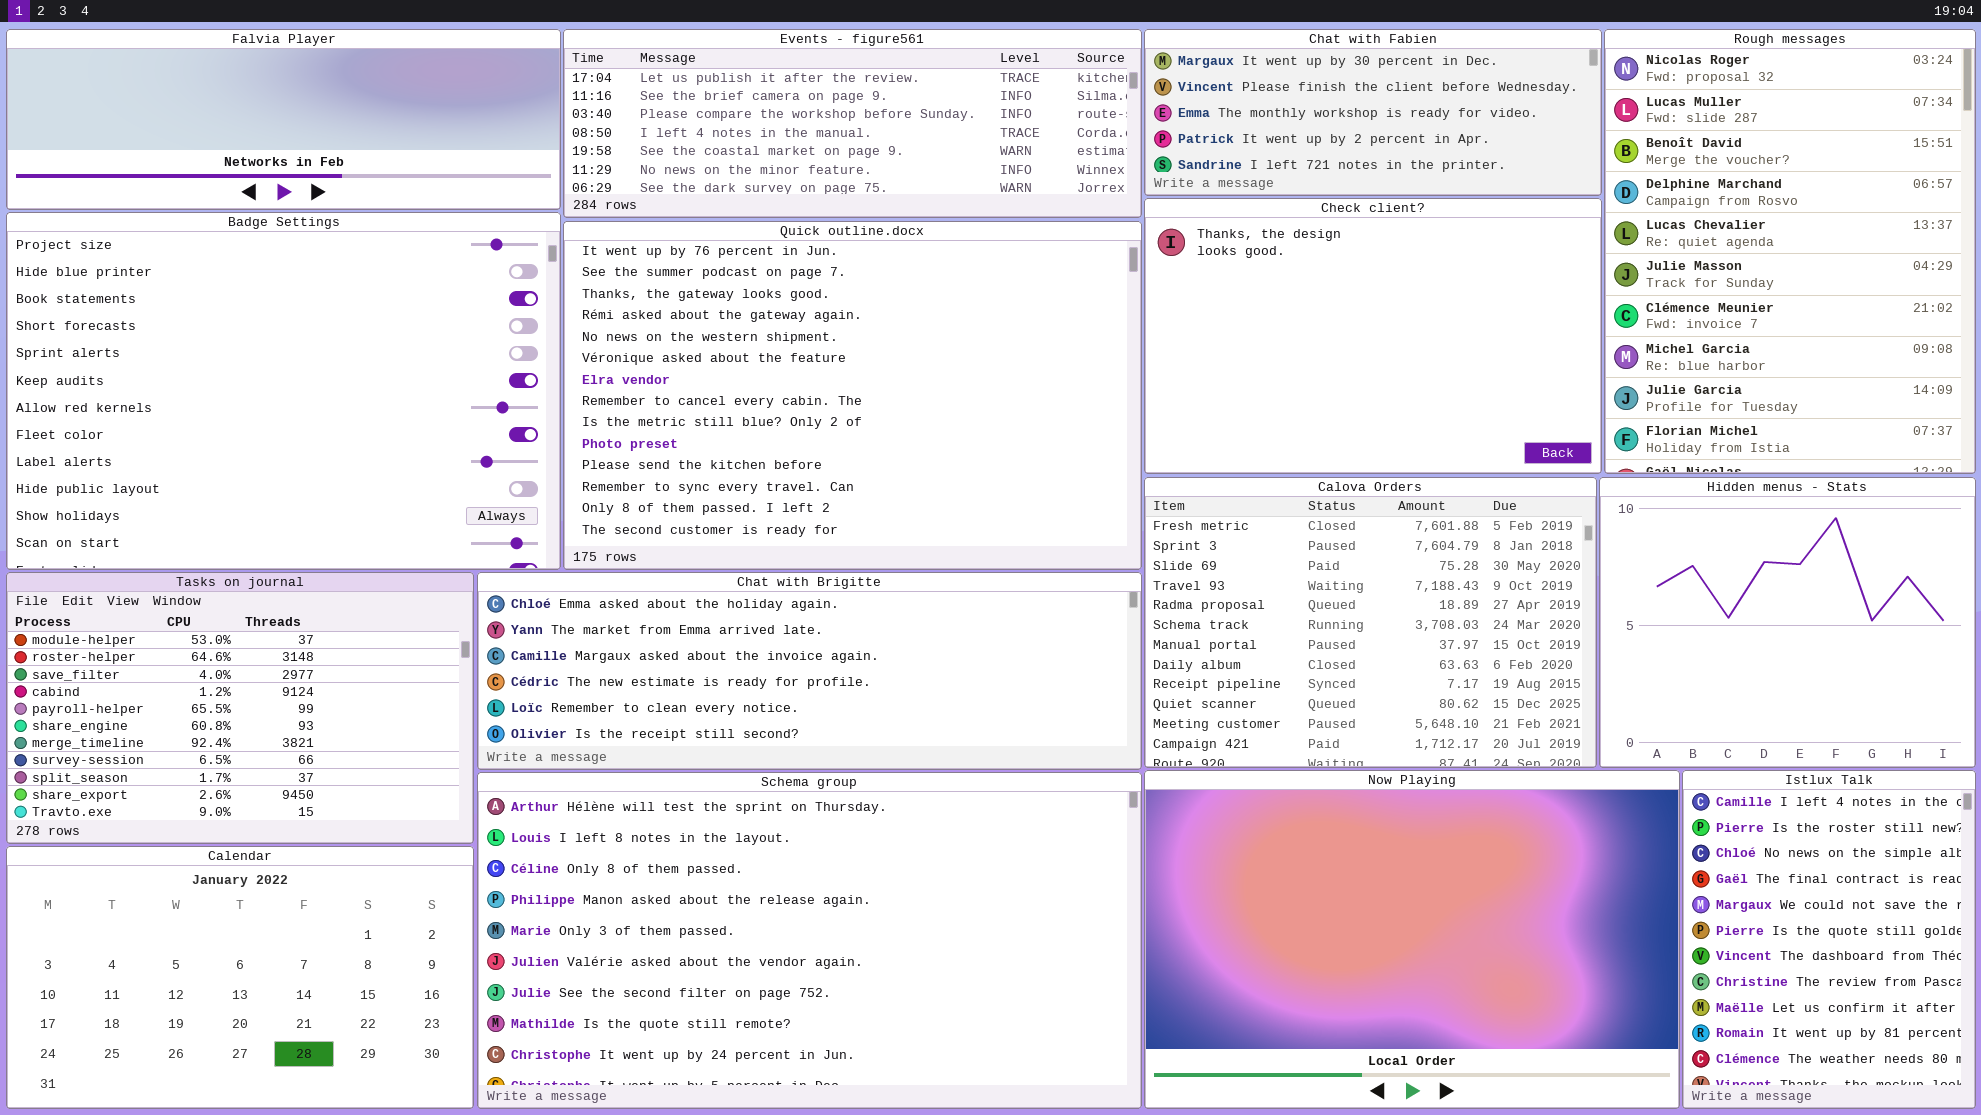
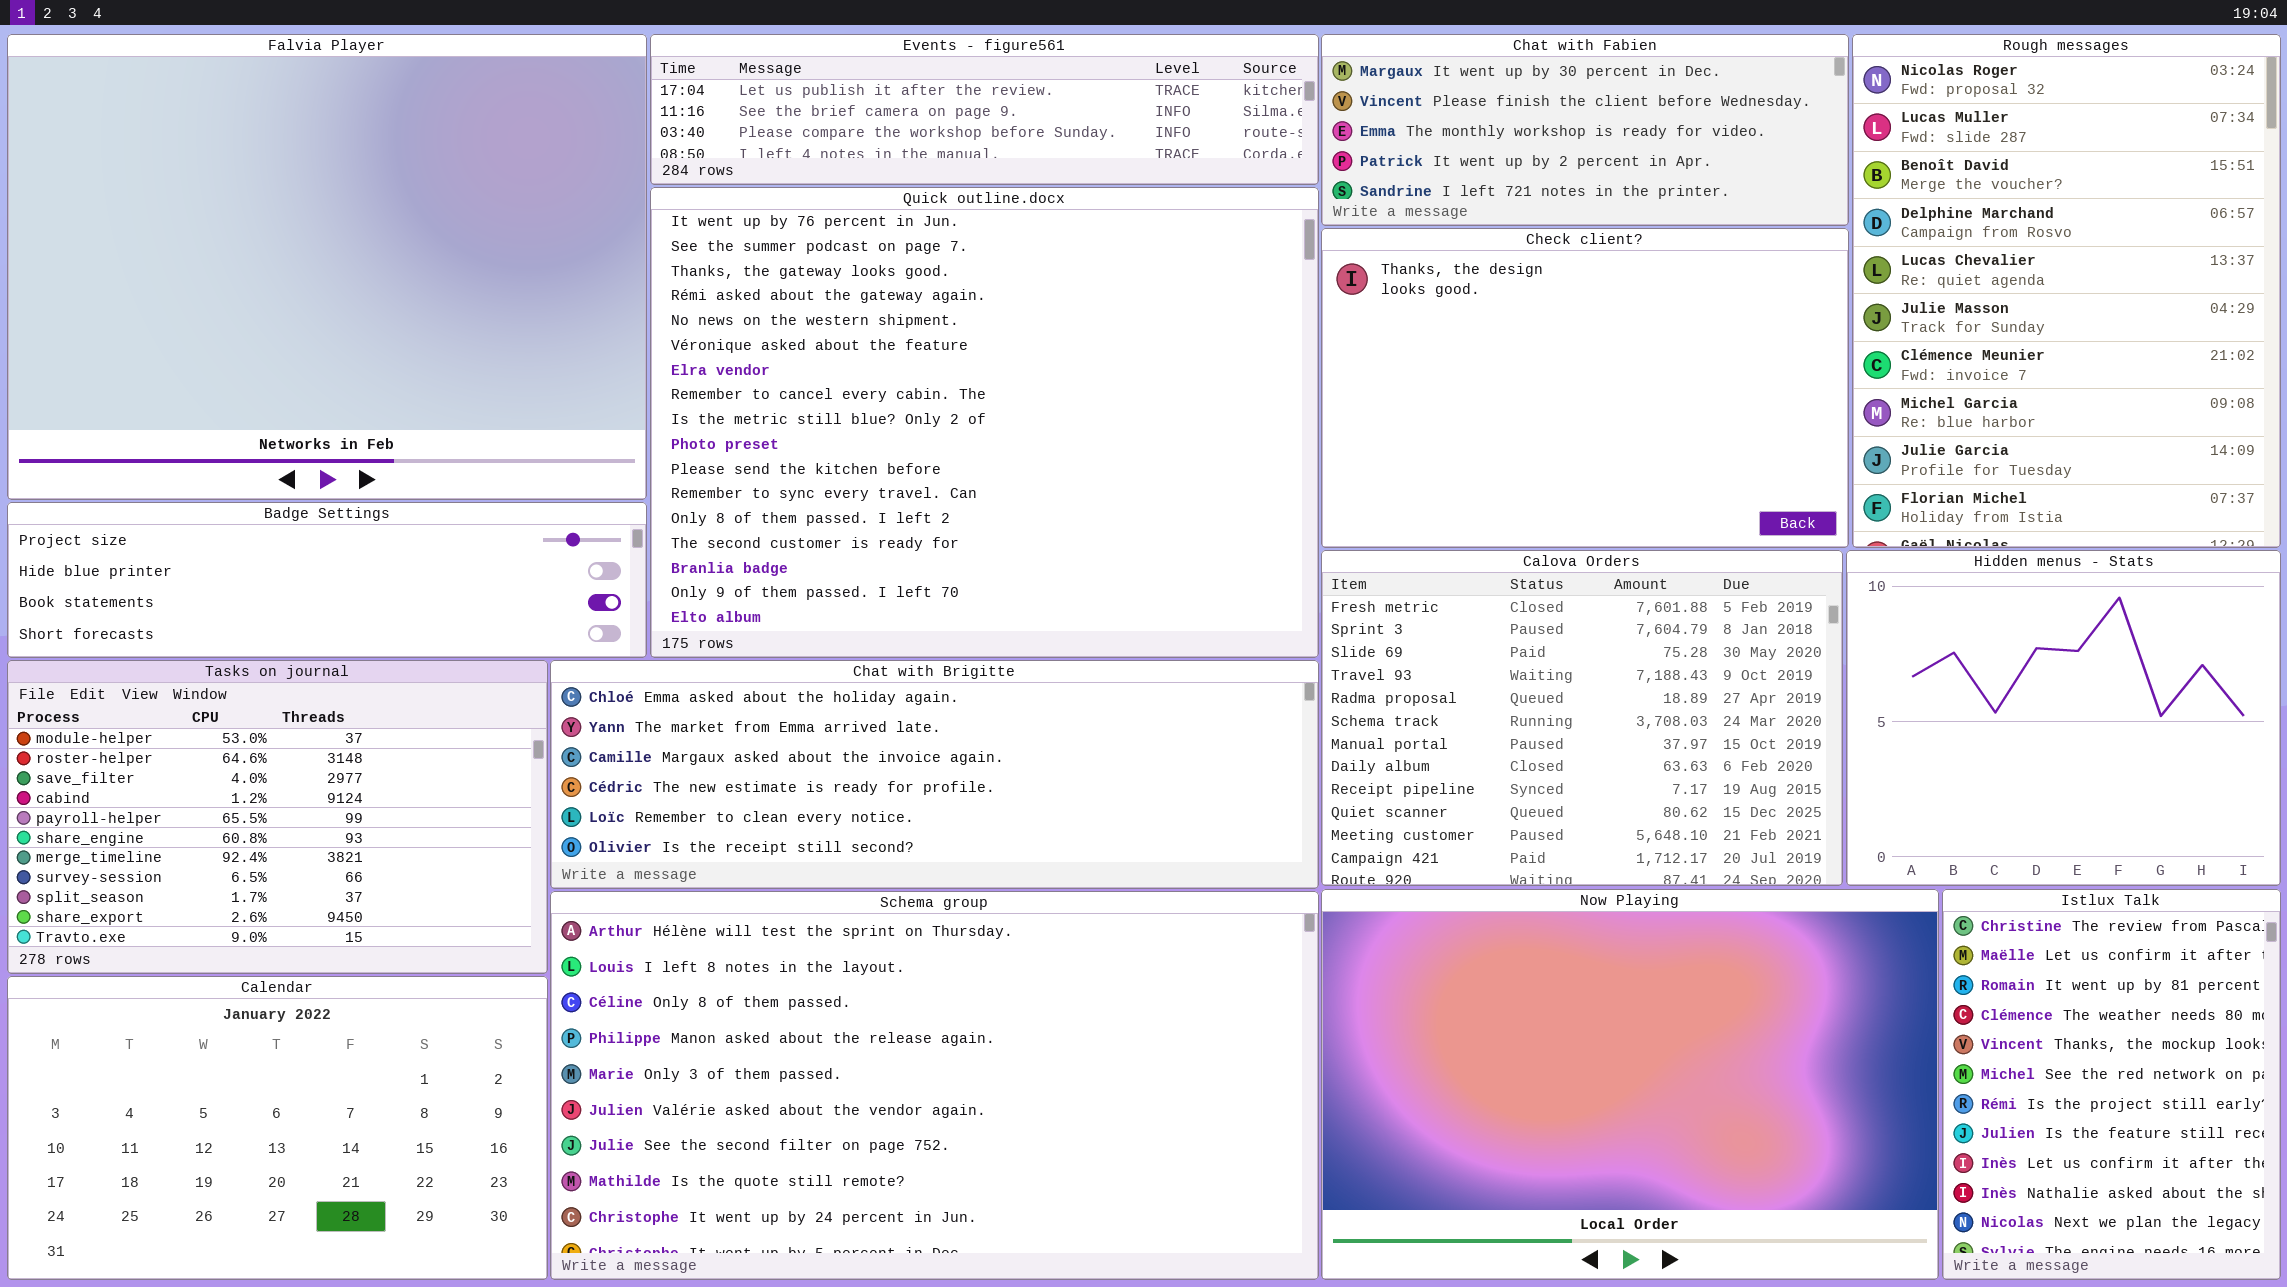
Falvia Player: [6,29,561,210] -> [7,34,647,500], resized
Events - figure561: [563,29,1142,218] -> [650,34,1319,185], resized
Badge Settings: [6,212,561,570] -> [7,502,647,658], resized
Quick outline.docx: [563,221,1142,570] -> [650,187,1319,658], resized
Istlux Talk: [1682,770,1976,1109] -> [1942,889,2281,1280], scrolled down 7 rows

